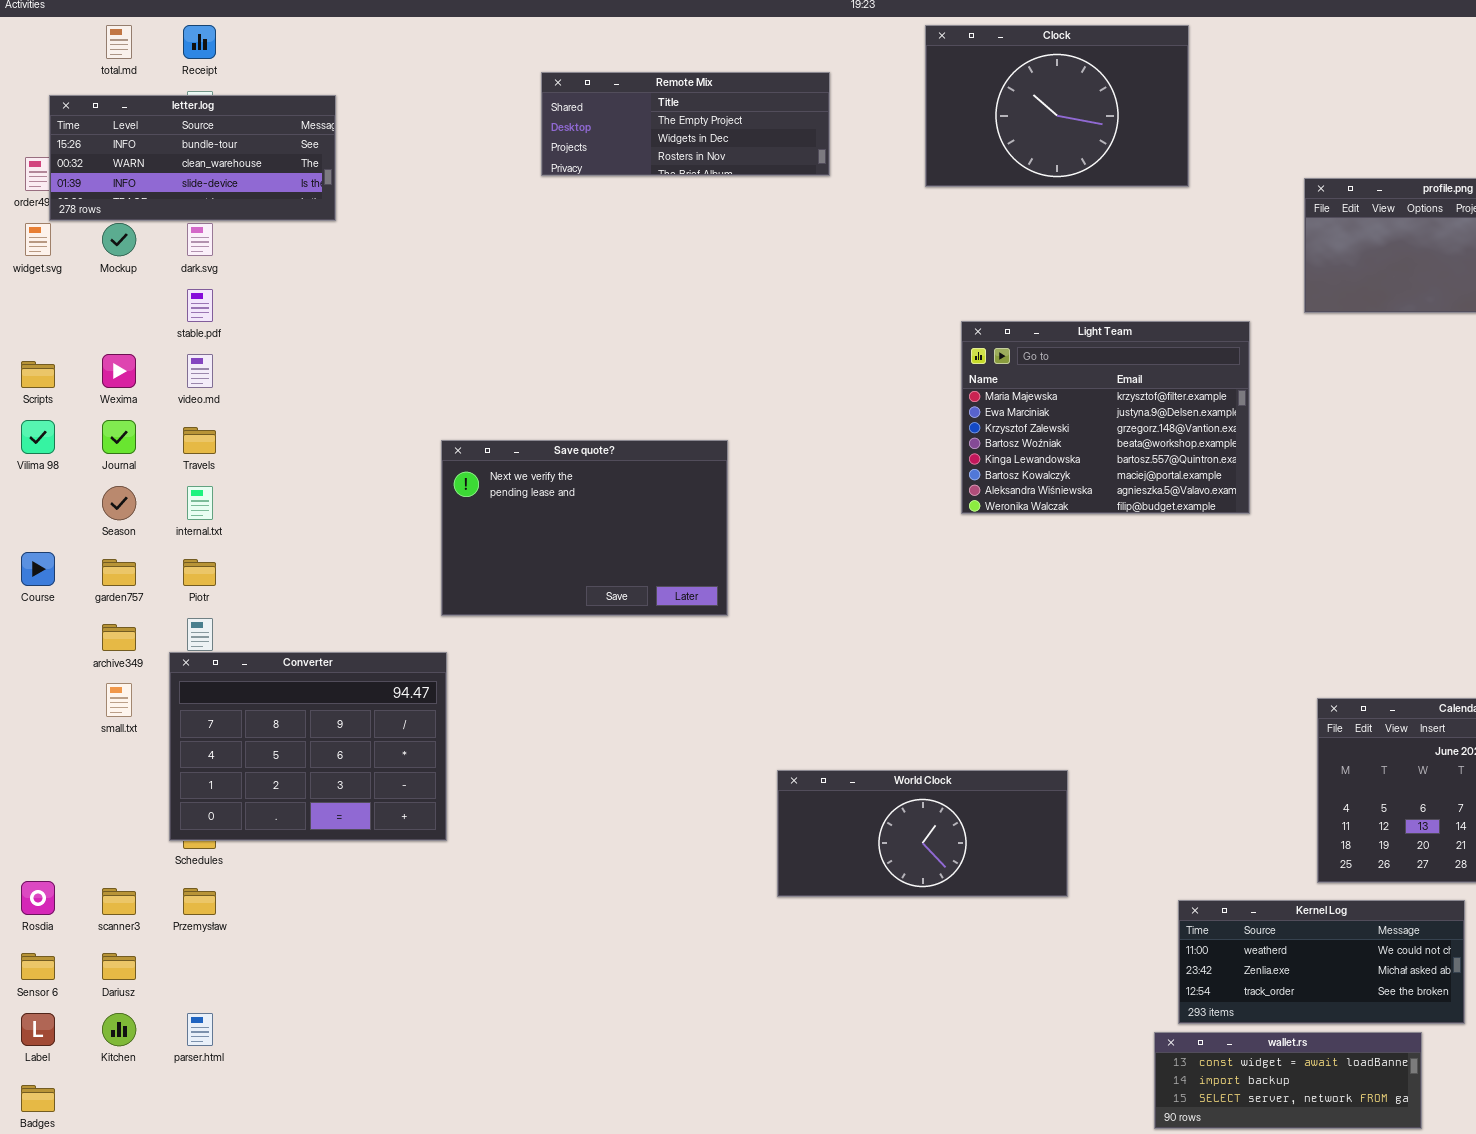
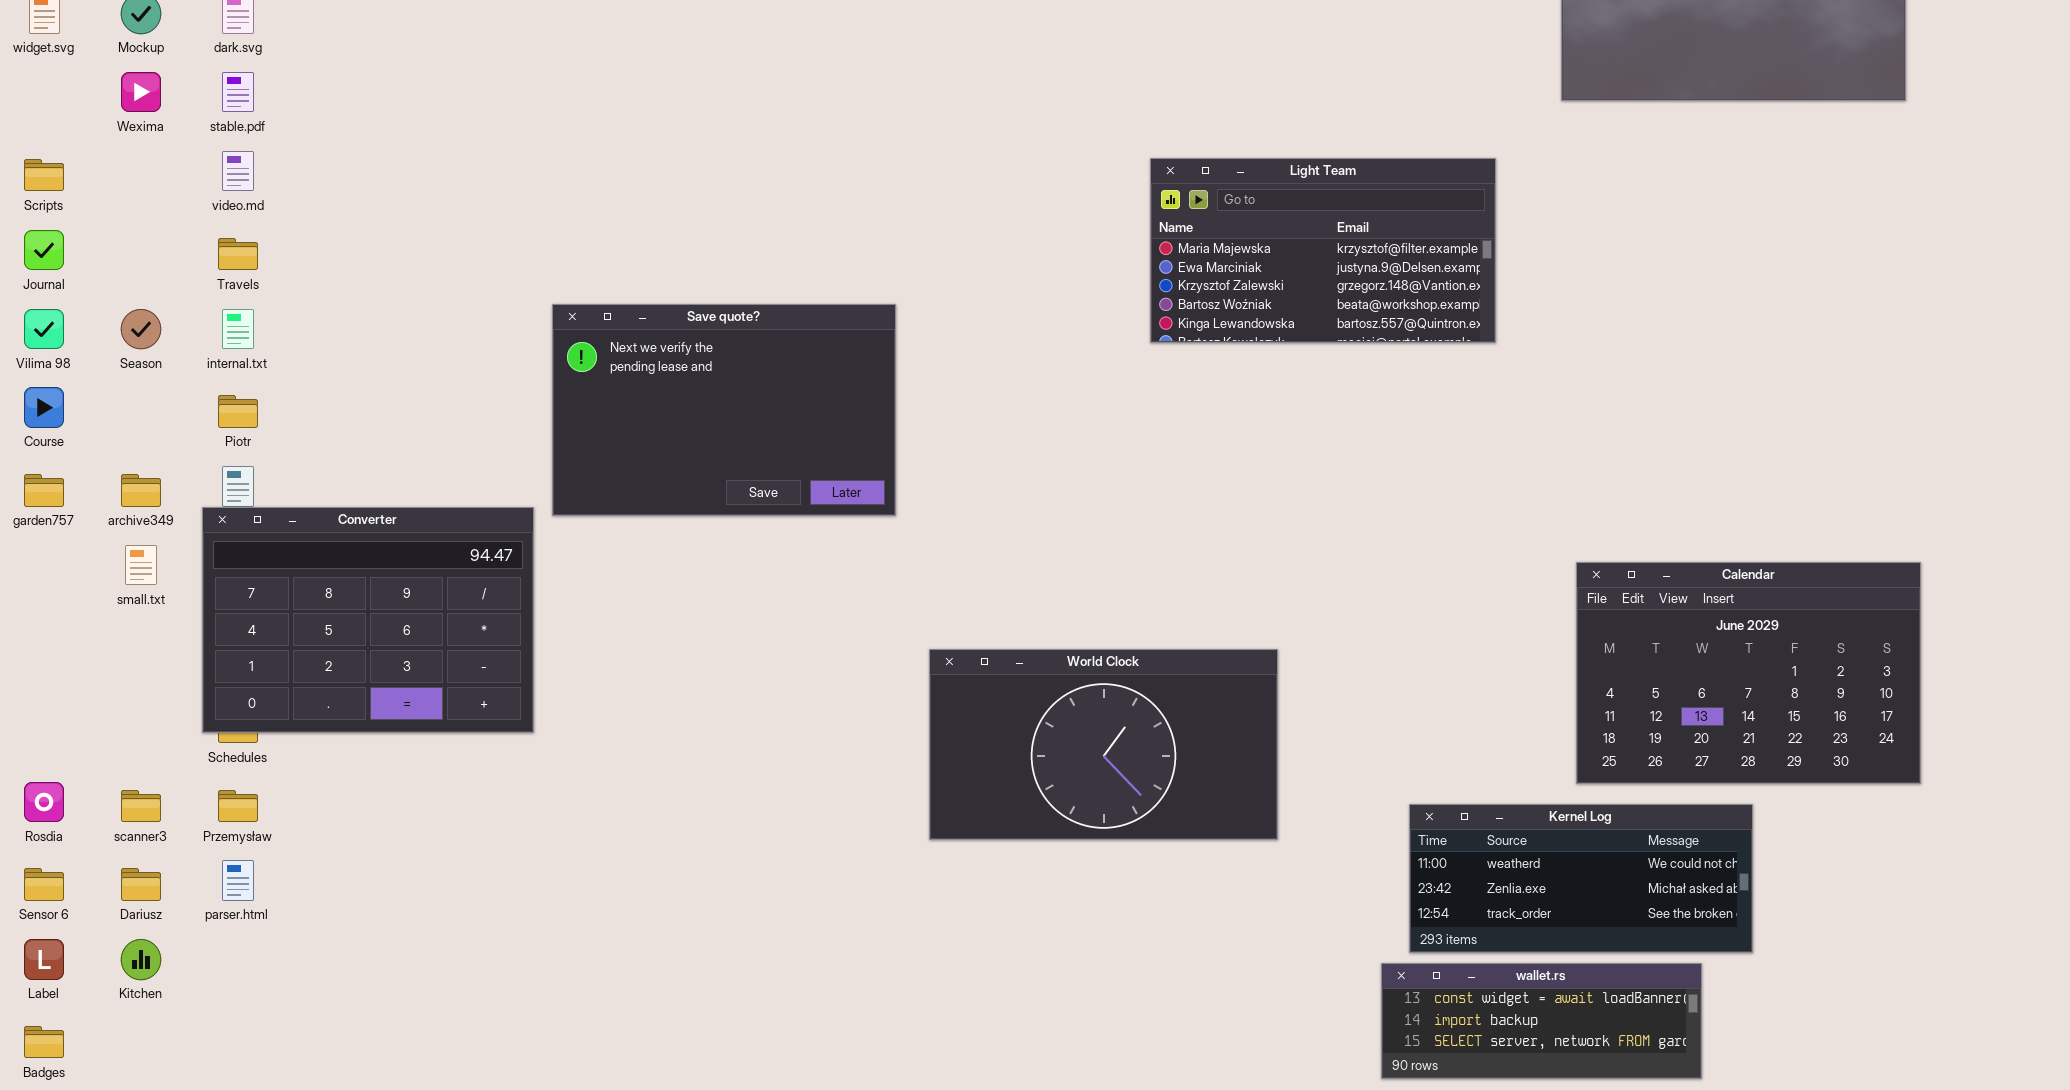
Light Team: [961,321,1250,514] -> [1150,158,1496,343], resized
Wexima: [102,354,136,388] -> [121,72,161,112], moved
Vilima 98: [21,420,55,454] -> [24,309,64,349], moved
Journal: [102,420,136,454] -> [24,230,64,270], moved
Save quote?: [441,440,728,616] -> [552,304,896,516], moved
garden757: [102,559,136,586] -> [24,474,64,507], moved
World Clock: [777,770,1068,897] -> [929,649,1278,840], resized
parser.html: [187,1013,213,1046] -> [222,860,254,901], moved

